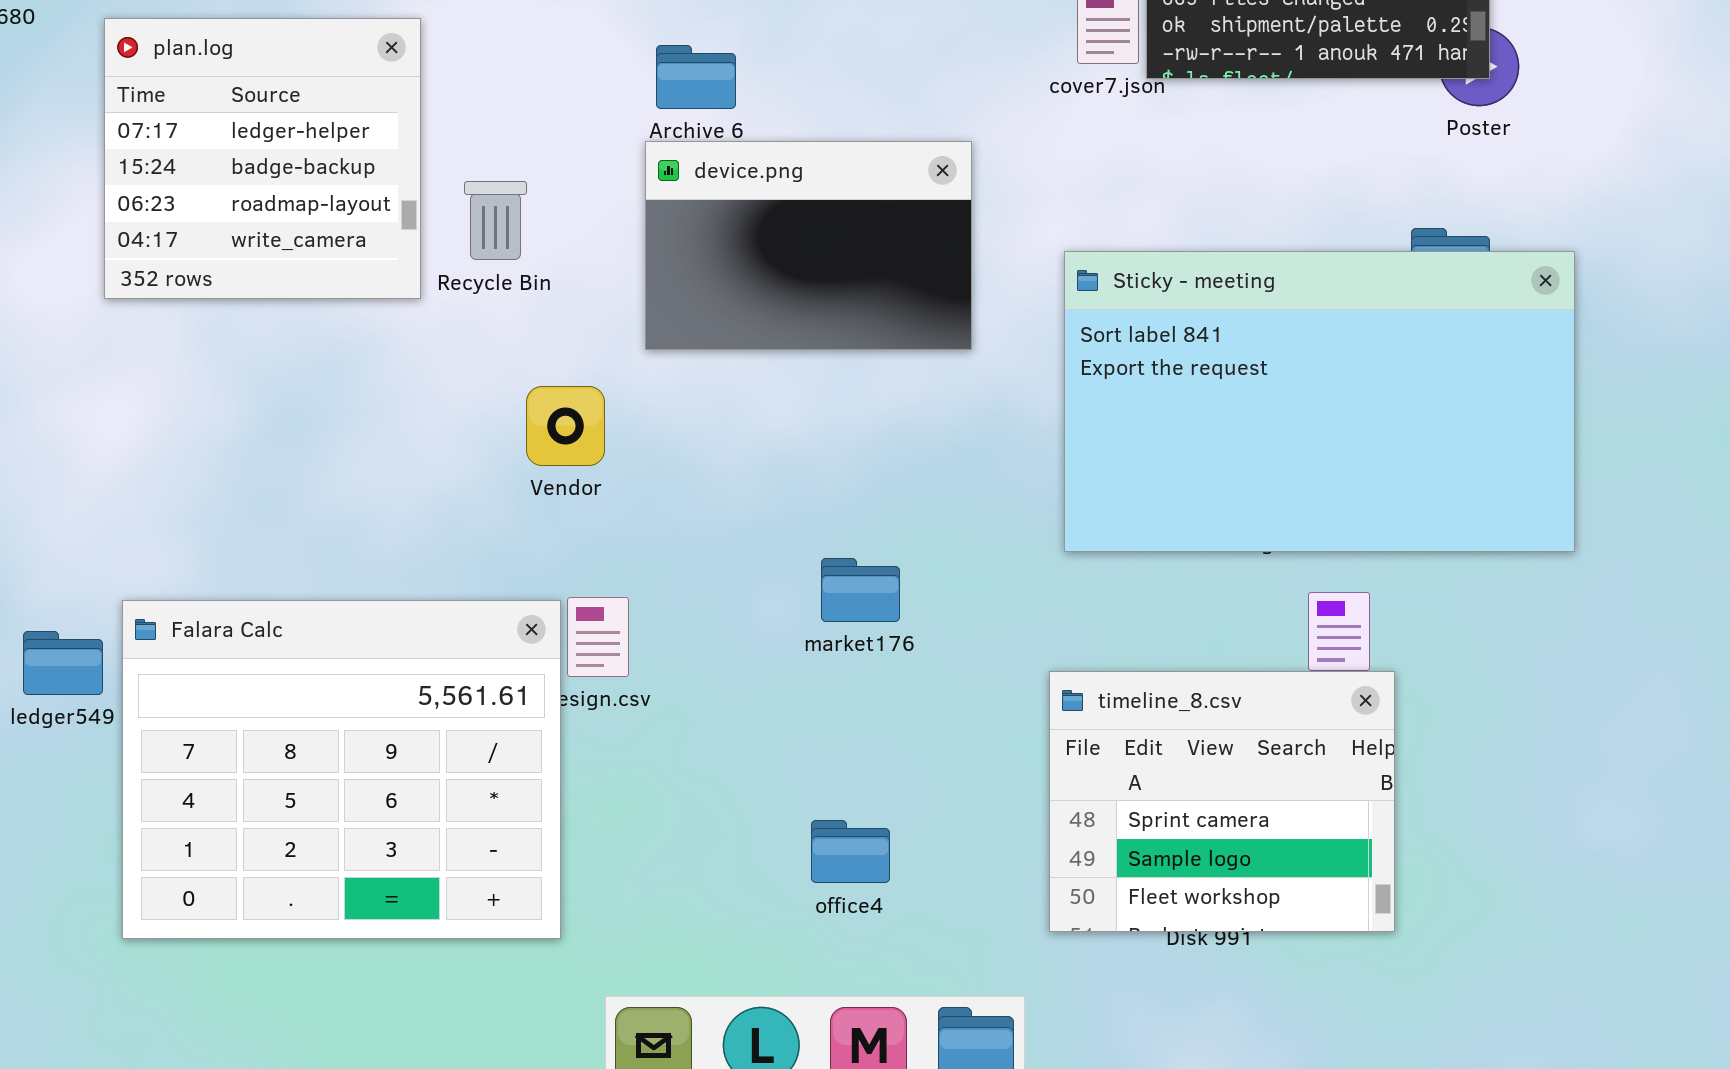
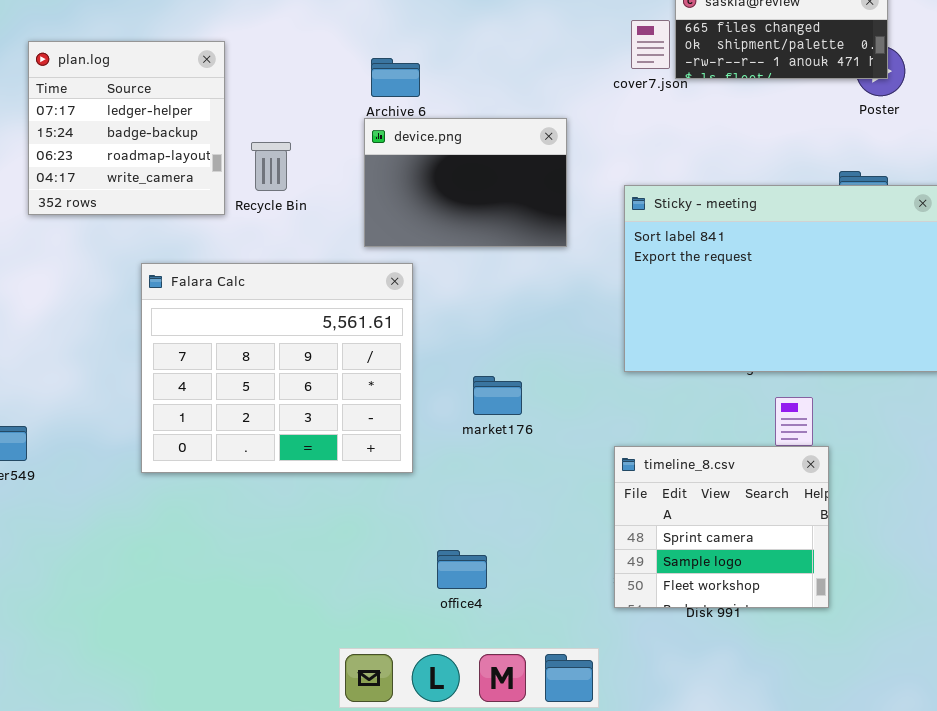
Falara Calc: [122,600,561,939] -> [141,263,413,473], moved
office4: [811,820,890,883] -> [437,550,487,589], moved

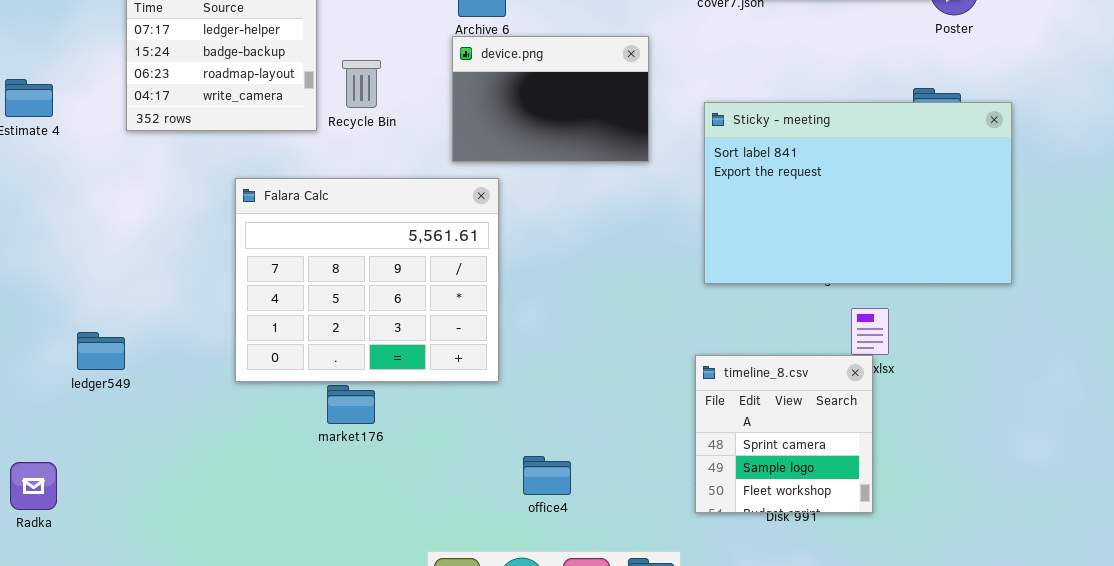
market176: [473,376,522,415] -> [327,385,375,424], moved
timeline_8.csv: [614,446,829,608] -> [695,355,873,513], resized

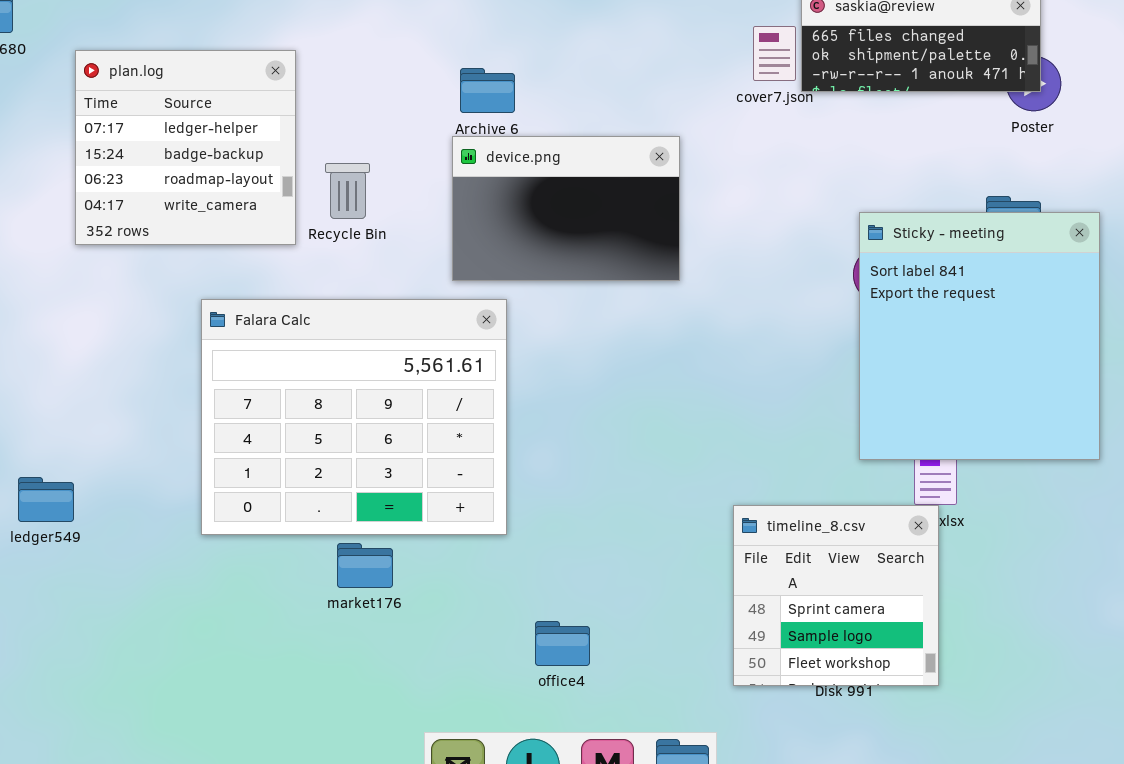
Sticky - meeting: [704,102,1012,284] -> [859,212,1100,460], resized
market176: [327,385,375,424] -> [337,543,393,588], moved

